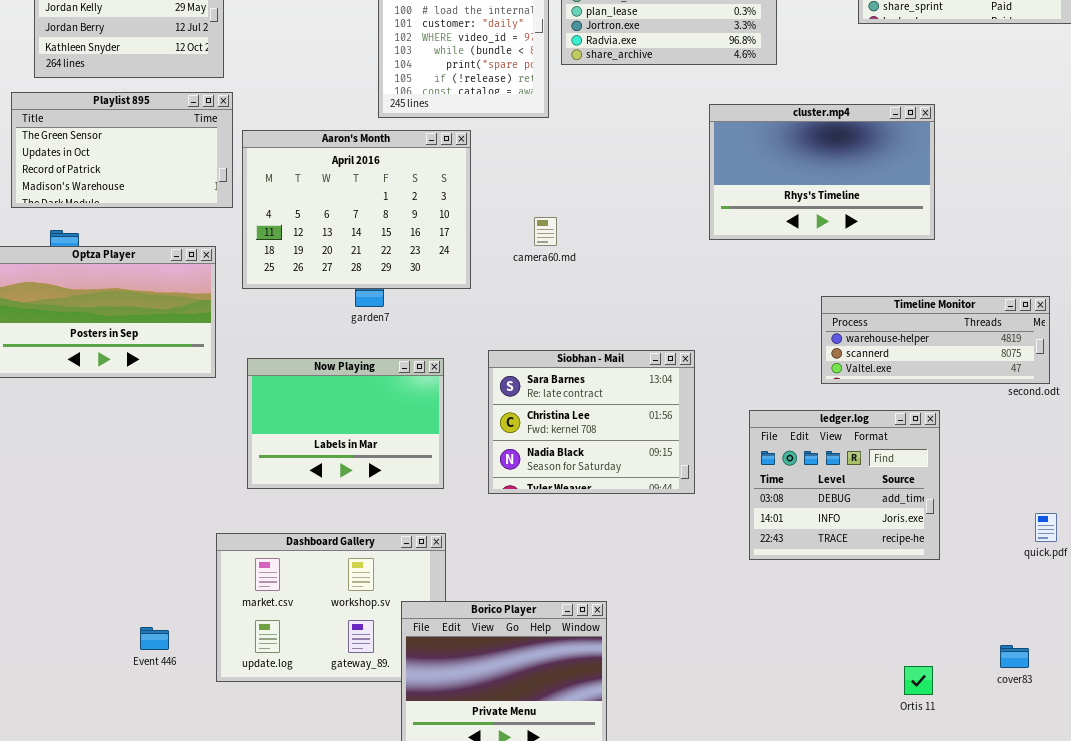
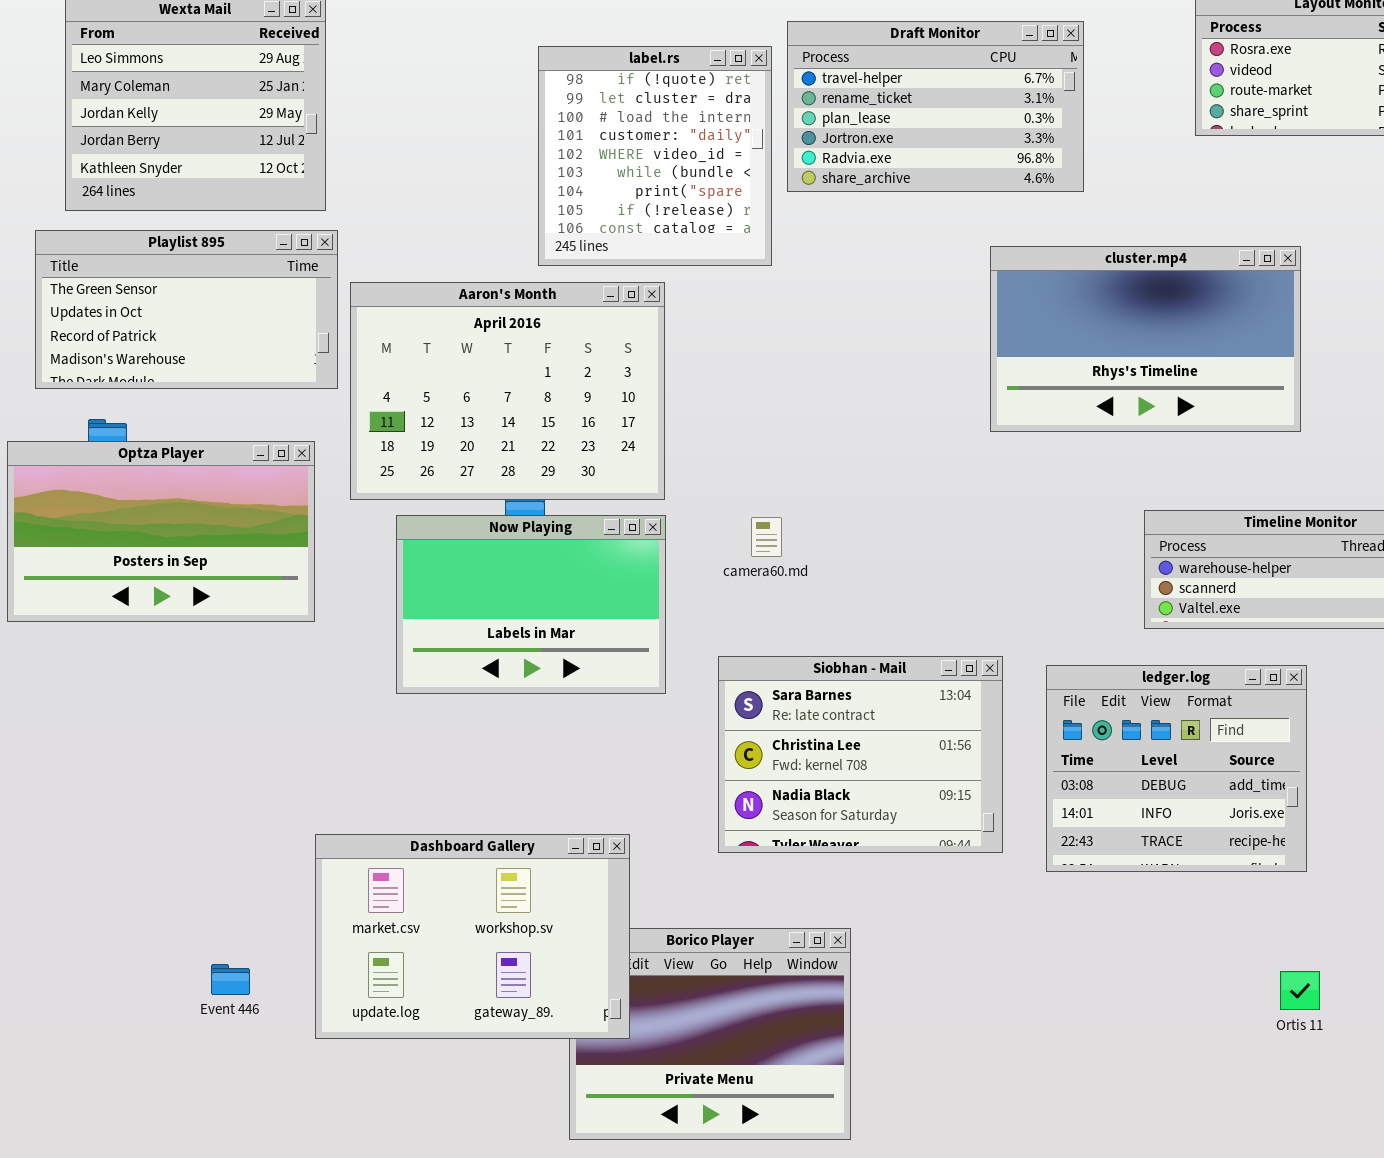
camera60.md: [534,217,557,246] -> [751,517,782,557], moved
Siobhan - Mail: [488,350,695,494] -> [718,656,1003,853], moved
Now Playing: [247,358,444,489] -> [396,515,666,694], moved
Dashboard Gallery: [216,533,446,682] -> [315,834,630,1039], raised
Ortis 11: [904,666,933,695] -> [1280,971,1320,1010], moved

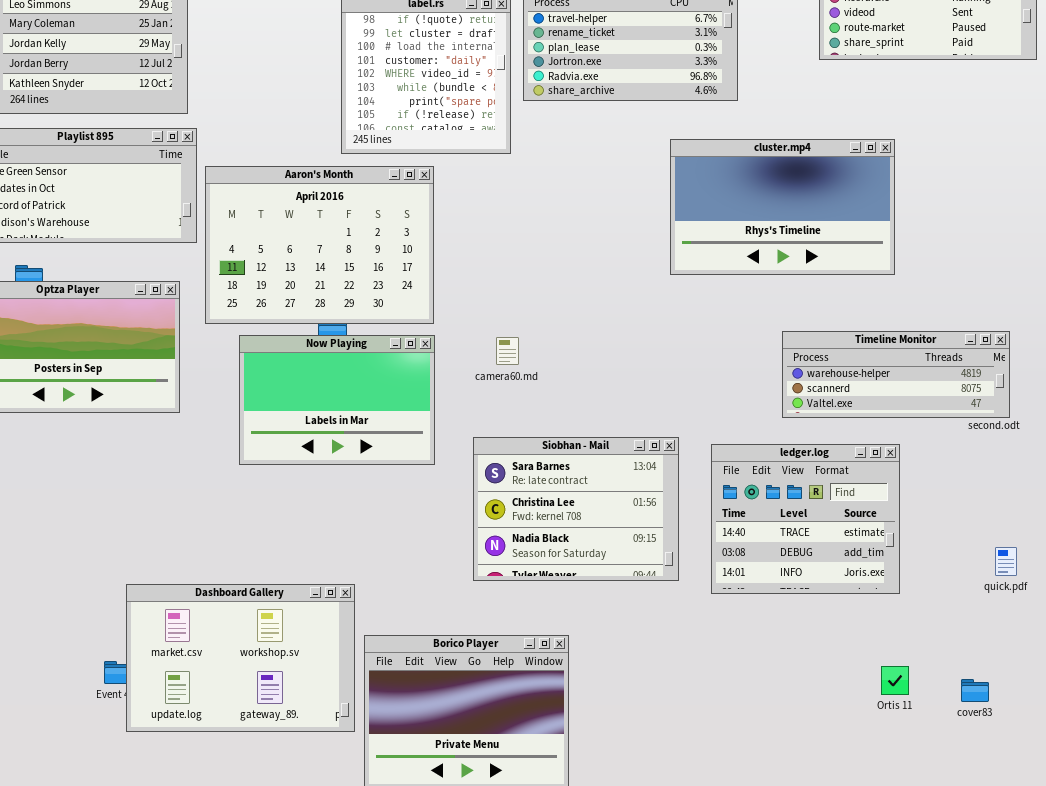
ledger.log: [1046,665,1307,872] -> [711,444,900,594], scrolled up 1 row
Dashboard Gallery: [315,834,630,1039] -> [126,584,355,732], moved

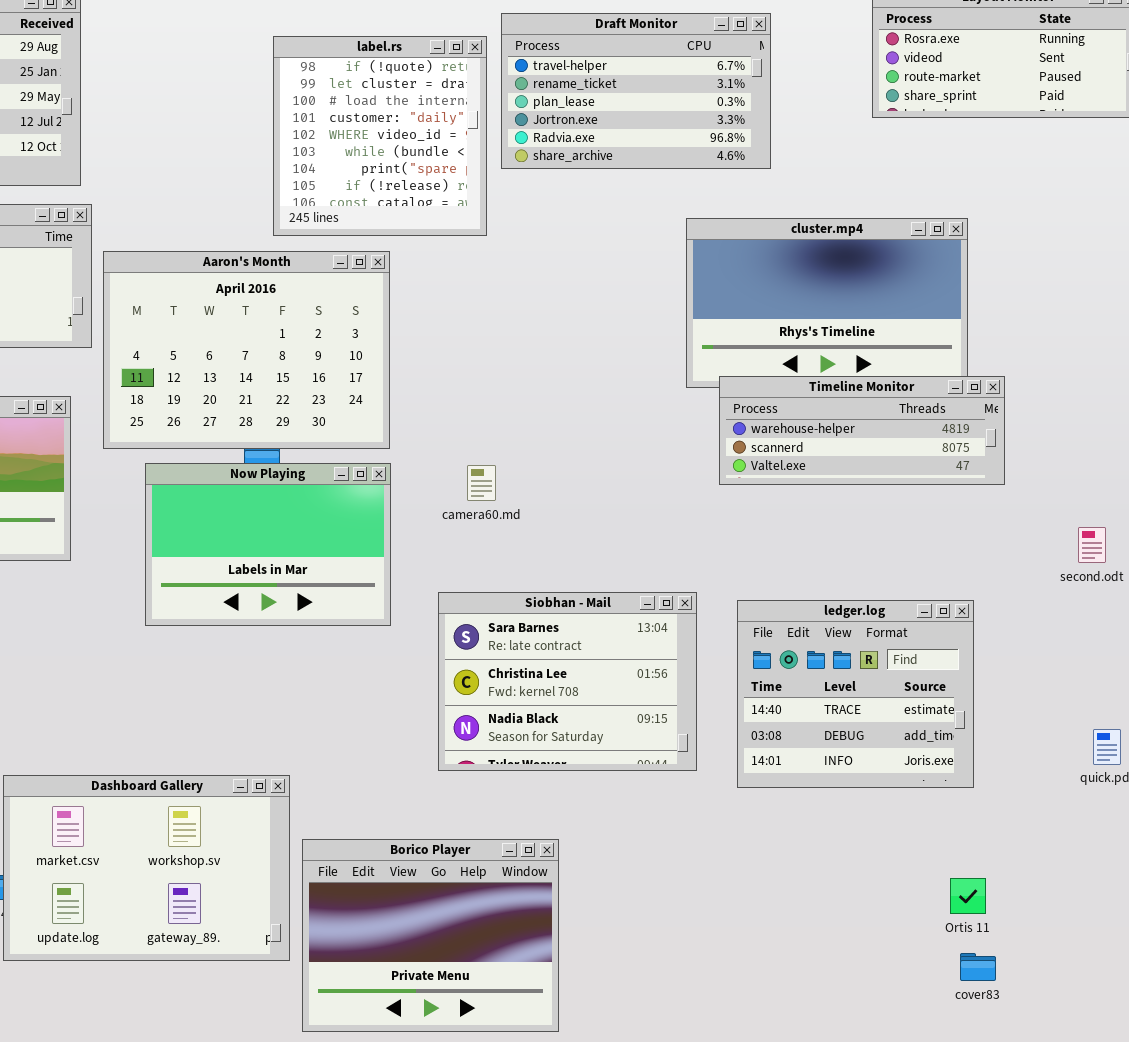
Timeline Monitor: [782,331,1010,418] -> [719,376,1005,485], moved
cover83: [961,679,989,702] -> [960,953,996,981], moved

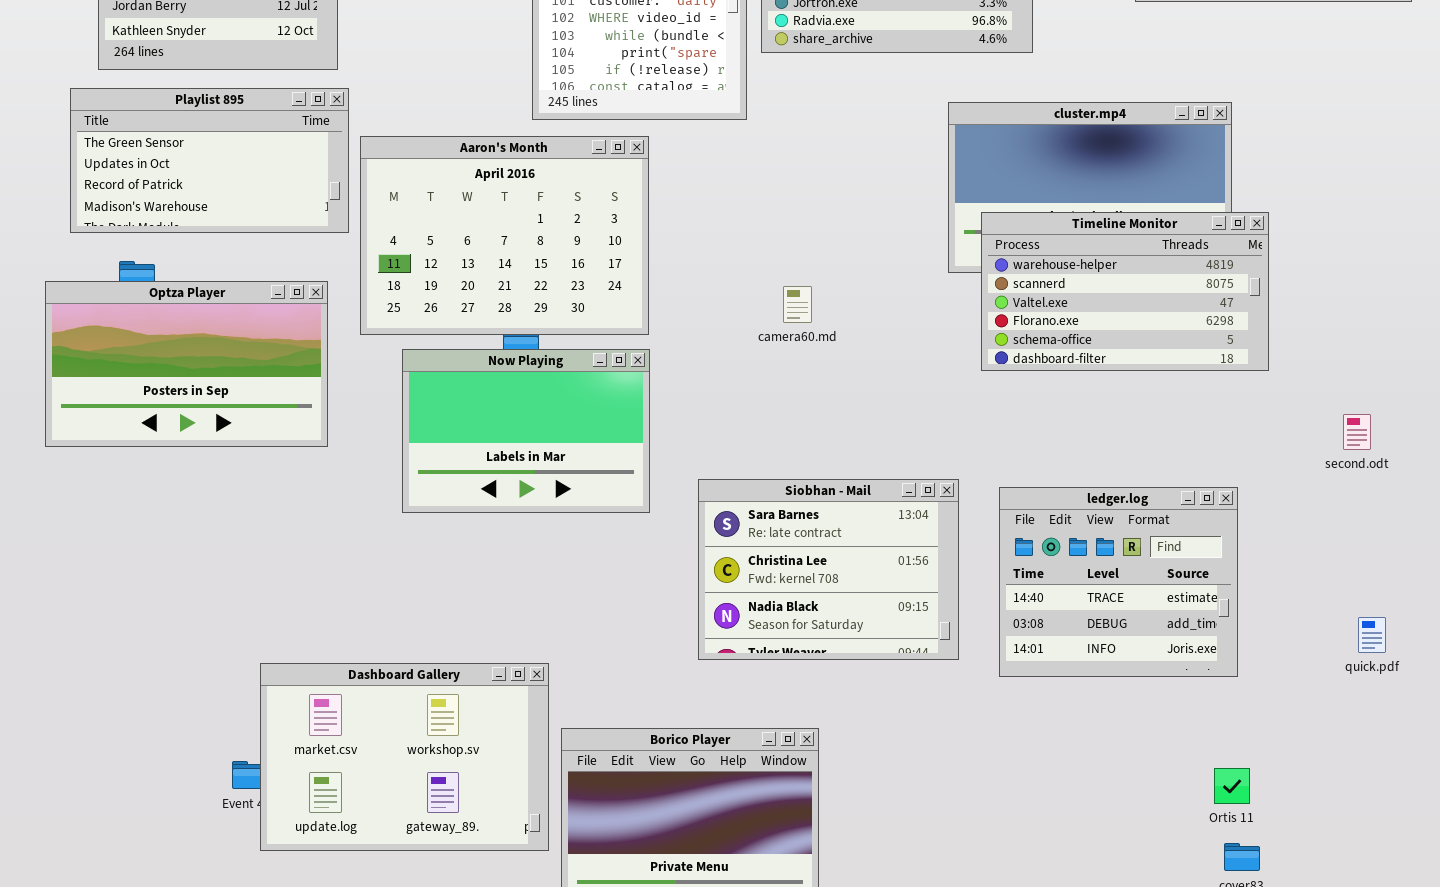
Timeline Monitor: [719,376,1005,485] -> [981,212,1269,371], resized
camera60.md: [467,465,496,501] -> [783,286,812,323], moved

